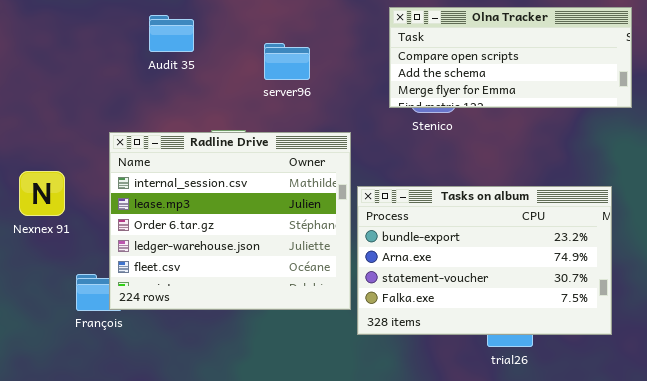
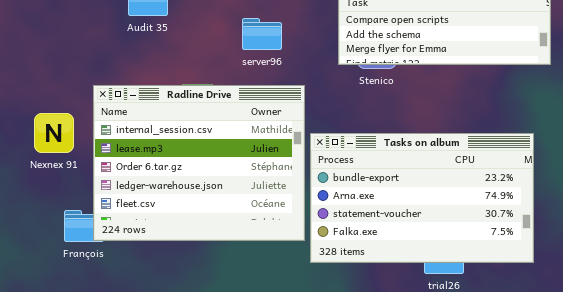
server96: [264,43,310,80] -> [242,18,282,50], moved
Nexnex 91: [19,171,65,216] -> [34,113,74,153], moved

